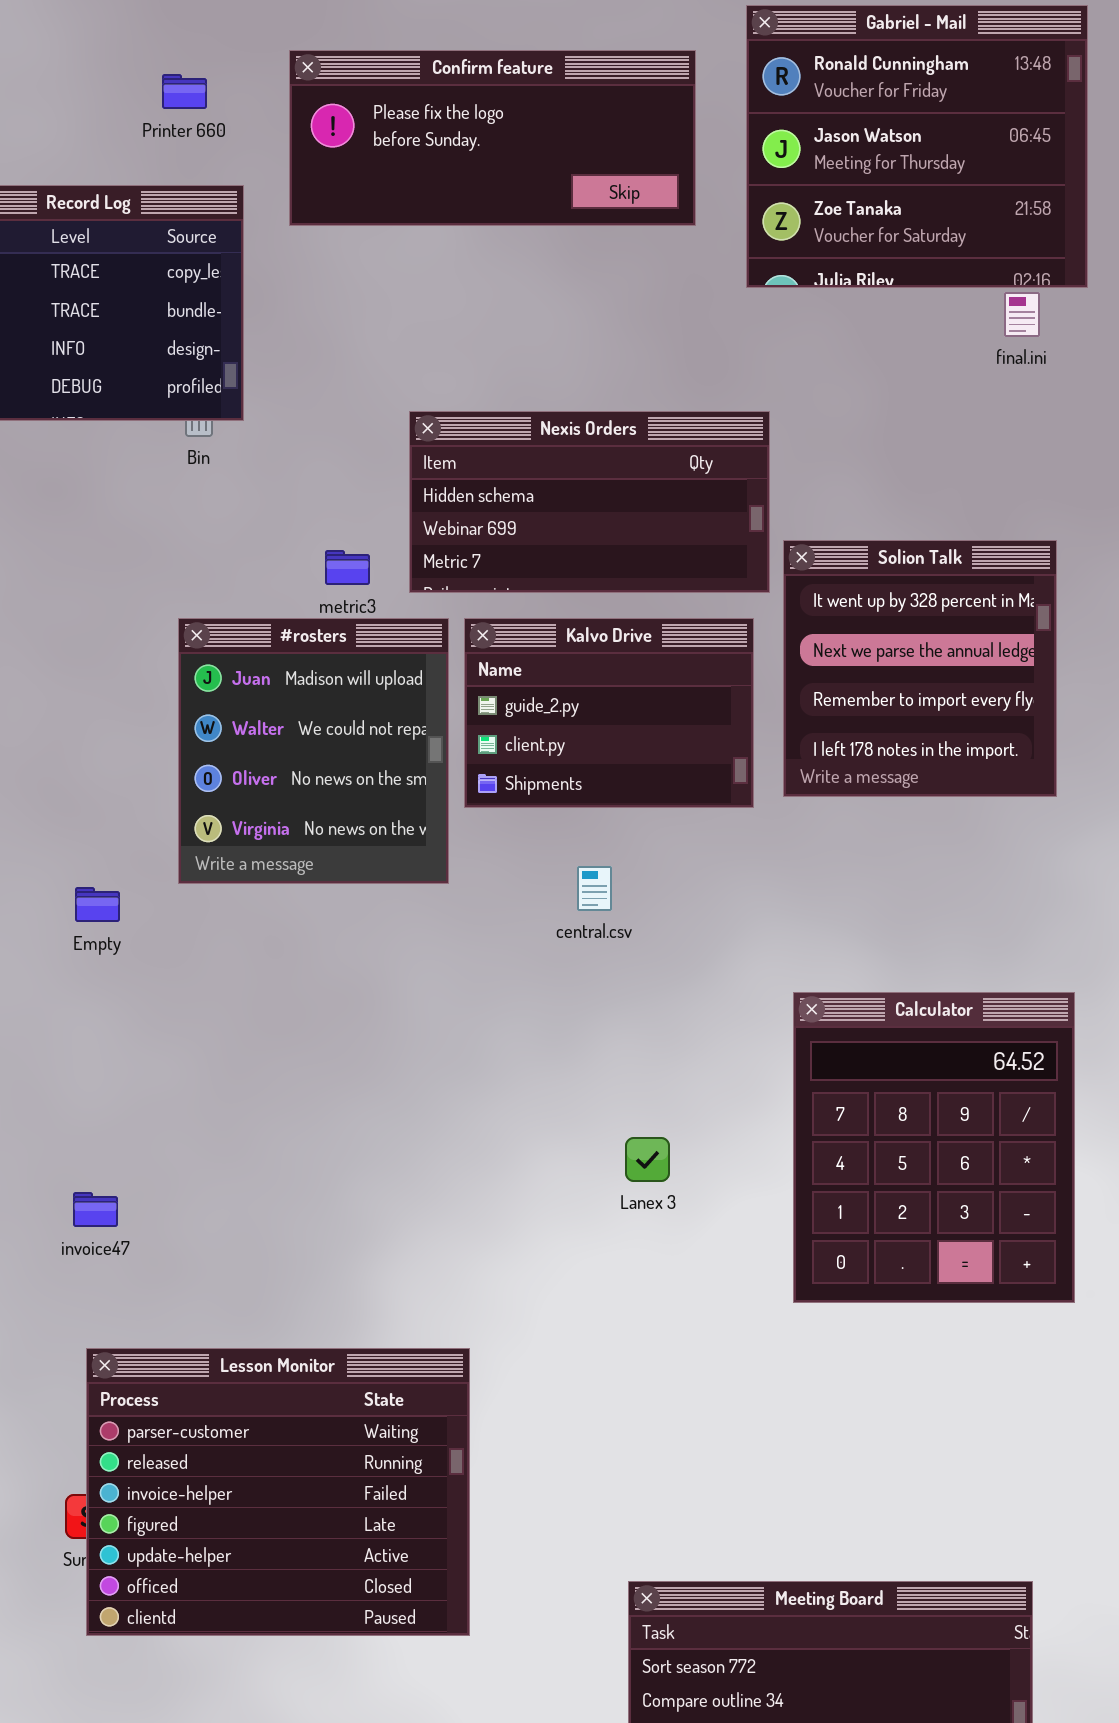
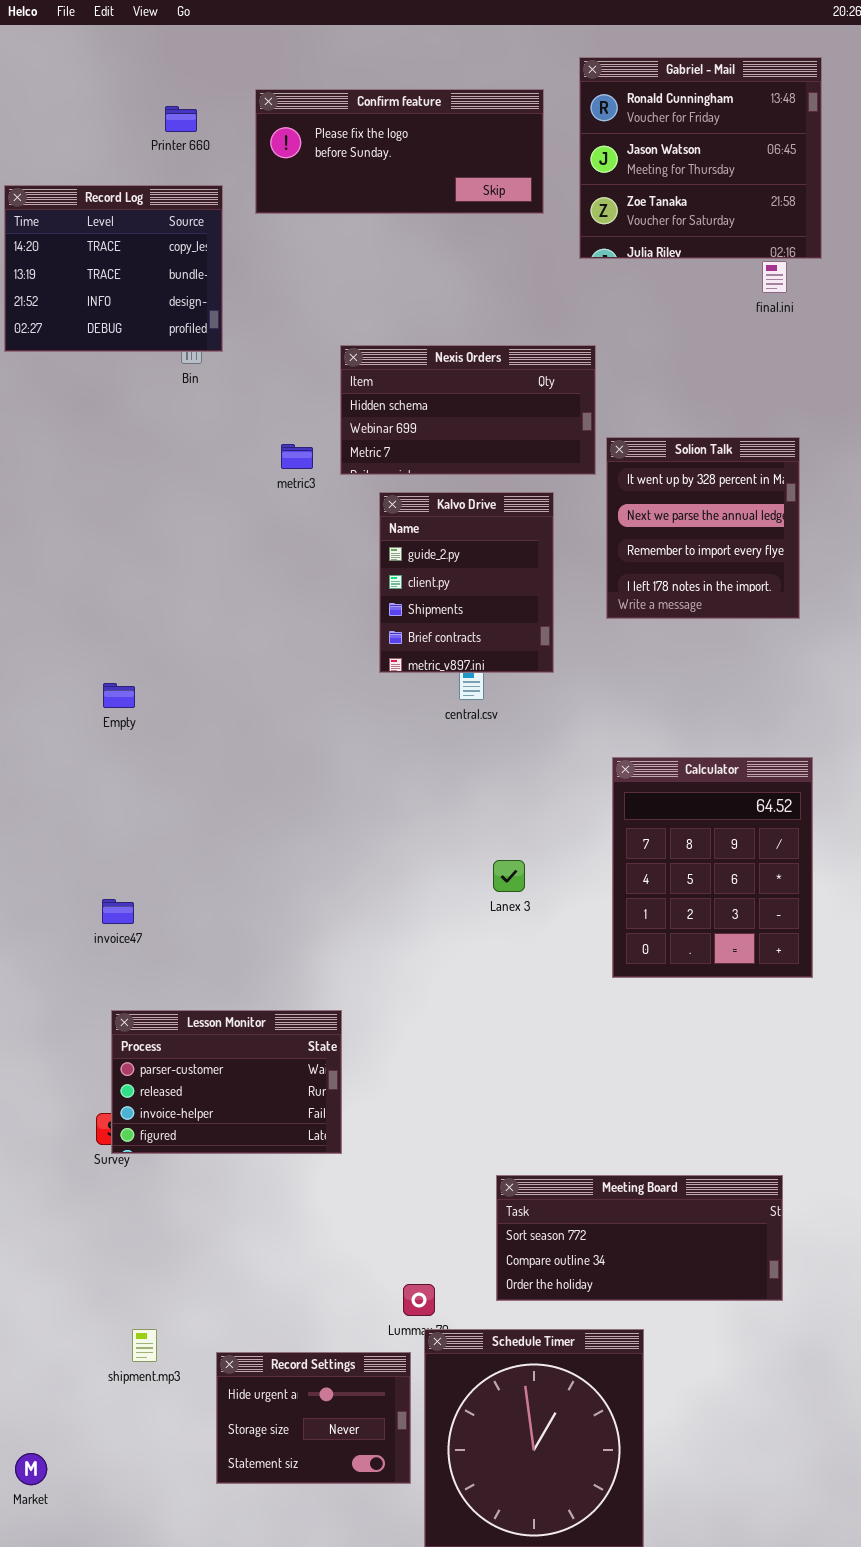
#rosters: [178,618,449,884] -> none, closed
Kalvo Drive: [464,618,754,808] -> [379,492,554,673], resized
Lesson Monitor: [86,1348,470,1636] -> [111,1010,342,1154], resized

